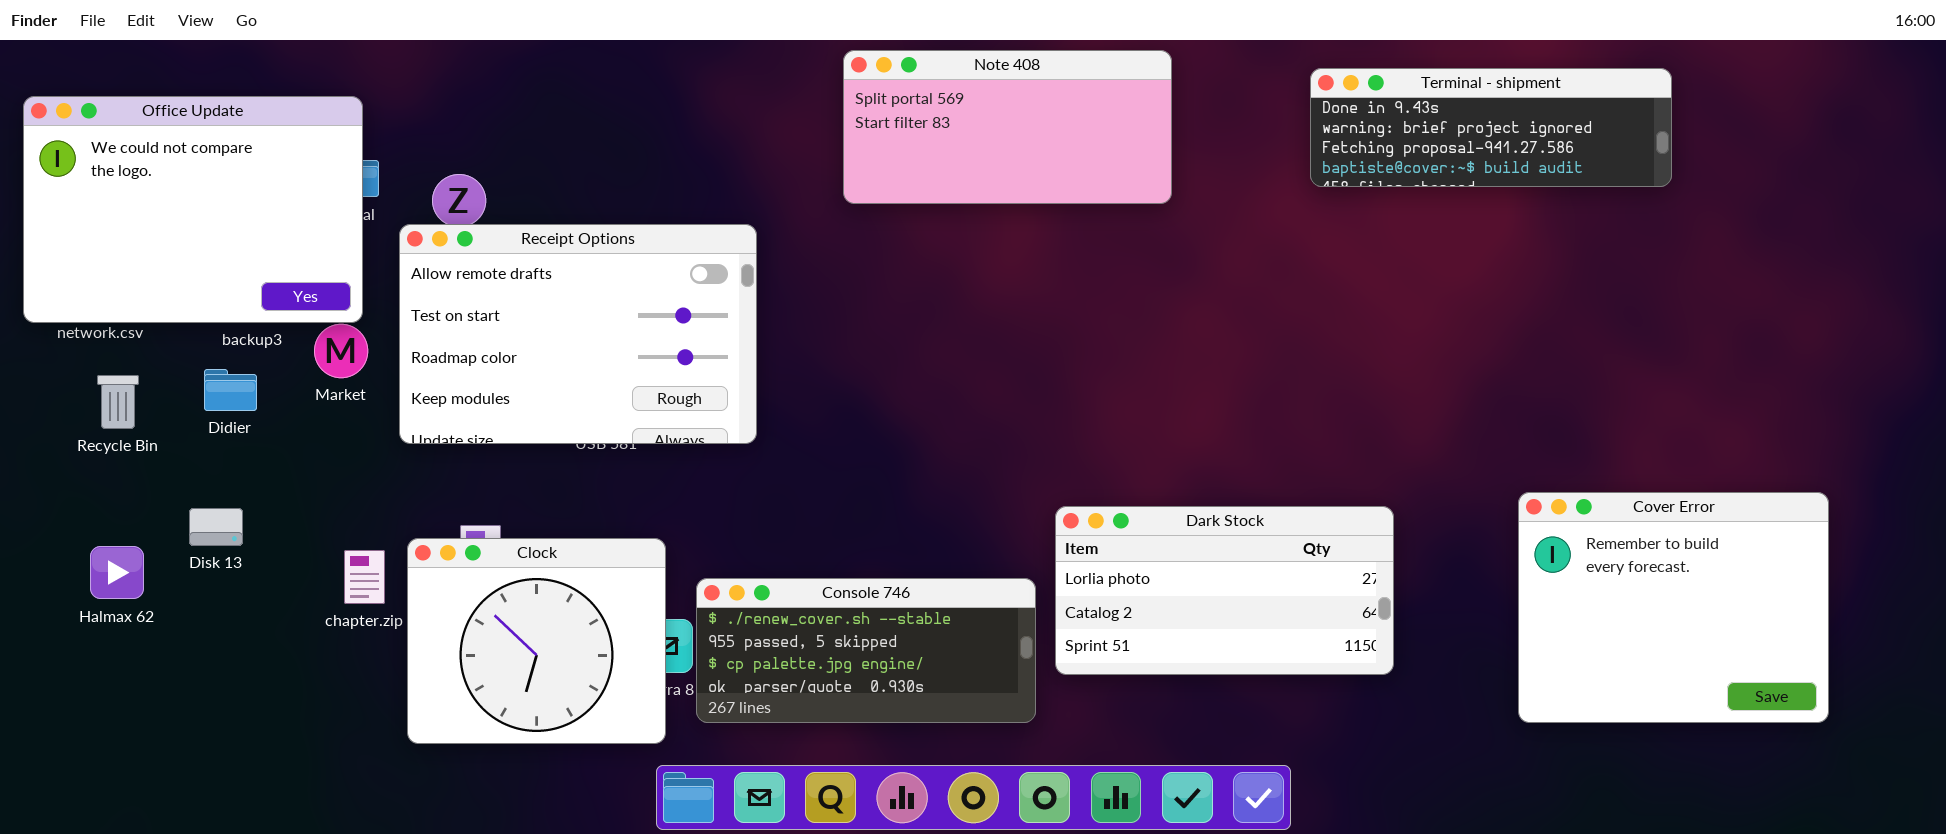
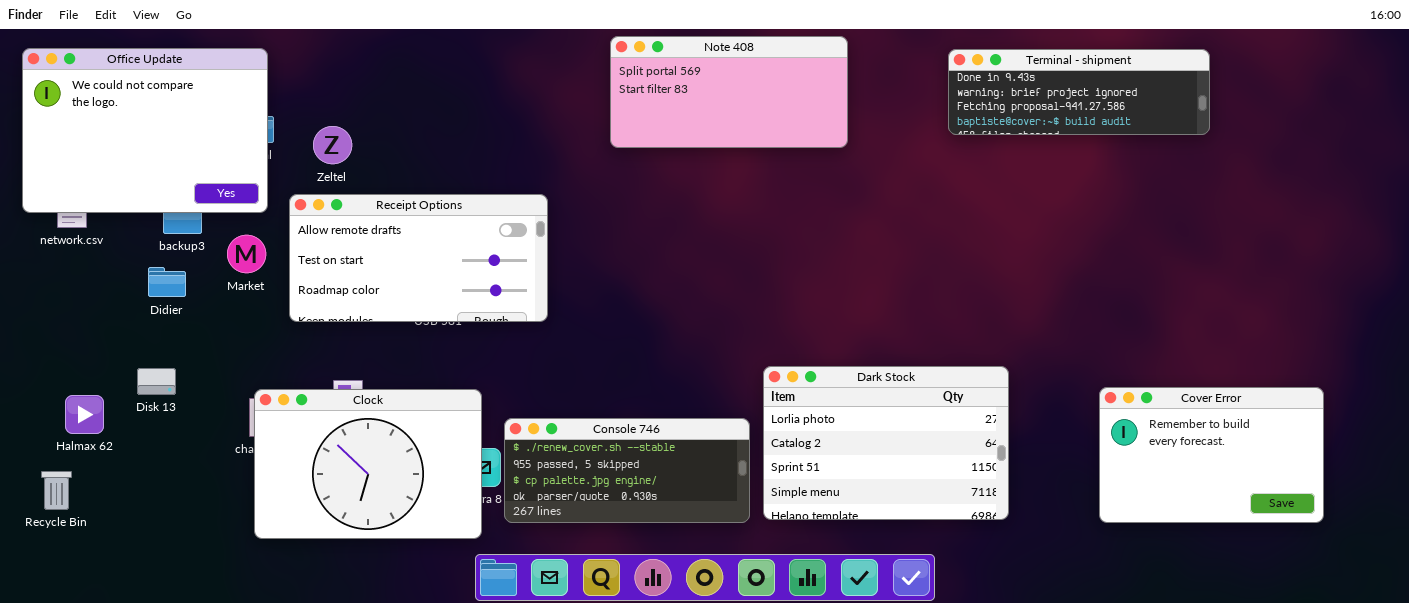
Office Update: [23,96,363,323] -> [22,48,268,213], moved
Receipt Options: [399,224,757,444] -> [289,194,548,322], resized
Recycle Bin: [97,375,139,429] -> [41,471,72,510], moved
Cover Error: [1518,492,1829,723] -> [1099,387,1324,523], resized
Dark Stock: [1055,506,1394,675] -> [763,366,1009,520], resized
Clock: [407,538,666,744] -> [254,389,482,539], resized

